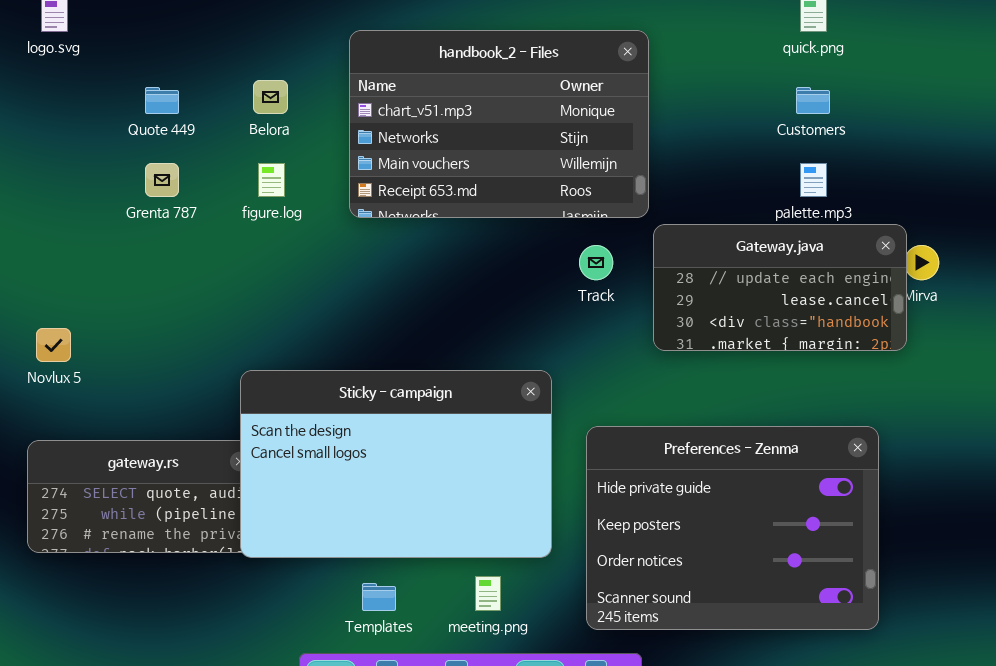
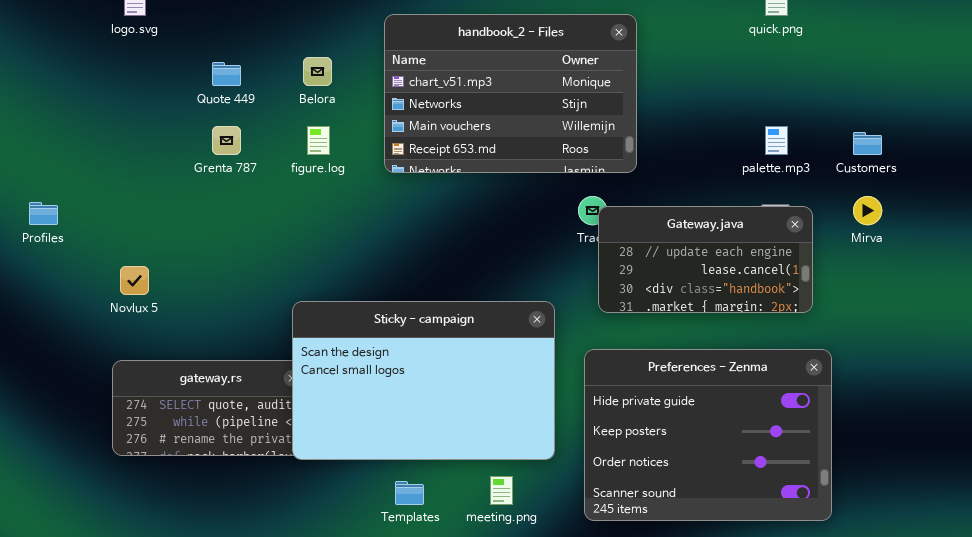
Customers: [796,87,830,114] -> [853,132,882,155], moved
Gateway.java: [653,224,907,351] -> [598,206,813,313], moved

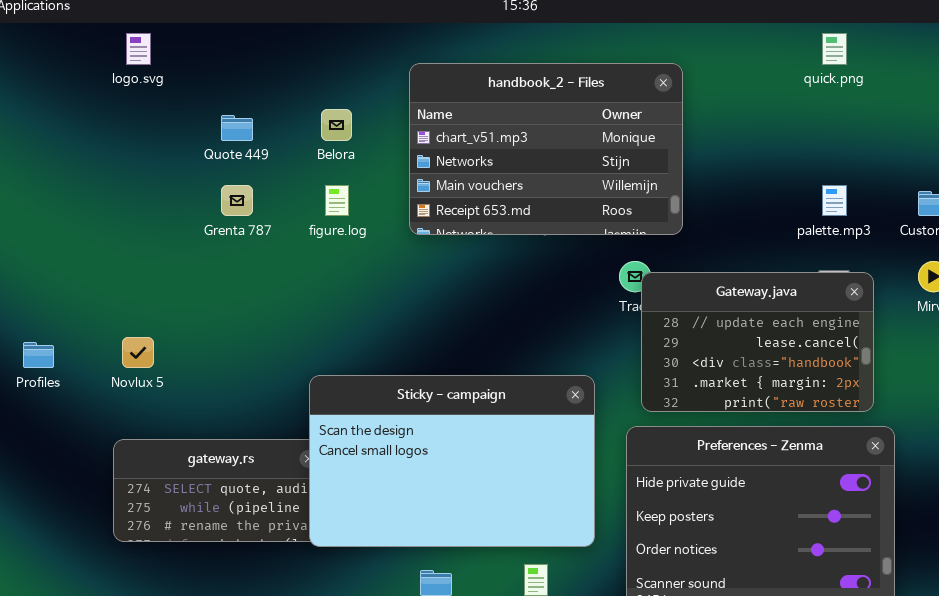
Profiles: [29,202,58,225] -> [23,342,54,368], moved
Gateway.java: [598,206,813,313] -> [641,272,874,412], resized

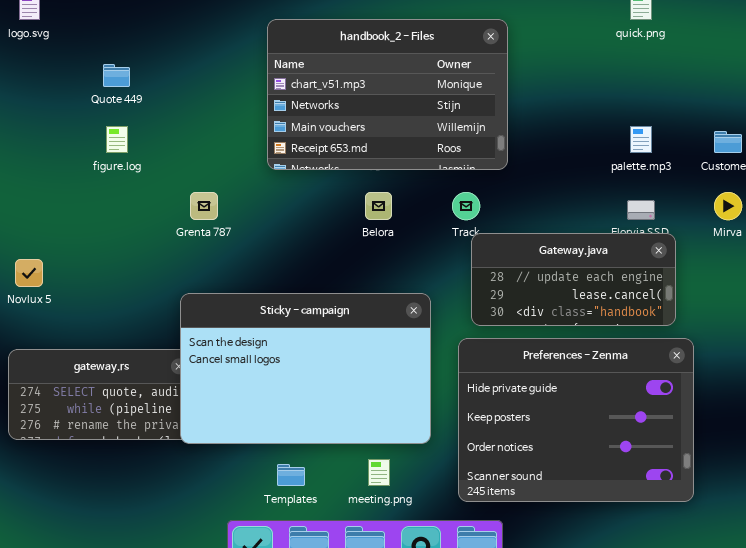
Belora: [321,109,352,141] -> [365,192,392,220], moved
Grenta 787: [221,185,253,216] -> [190,192,218,220], moved
figure.log: [325,185,349,216] -> [106,126,128,153], moved
Gateway.java: [641,272,874,412] -> [471,233,676,326], resized

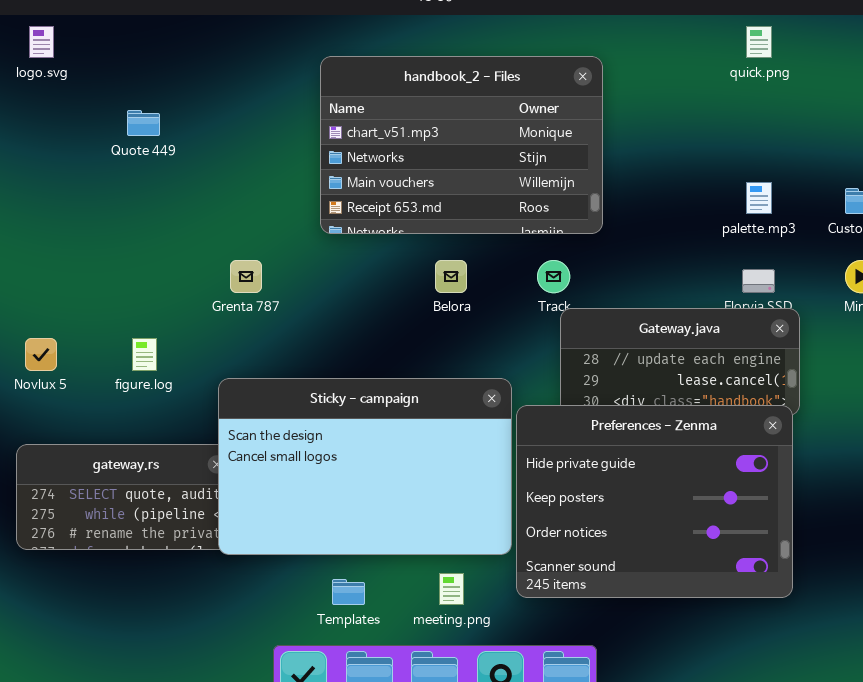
figure.log: [106,126,128,153] -> [132,338,157,371], moved
Preferences - Zenma: [458,338,694,502] -> [516,405,793,598], moved

